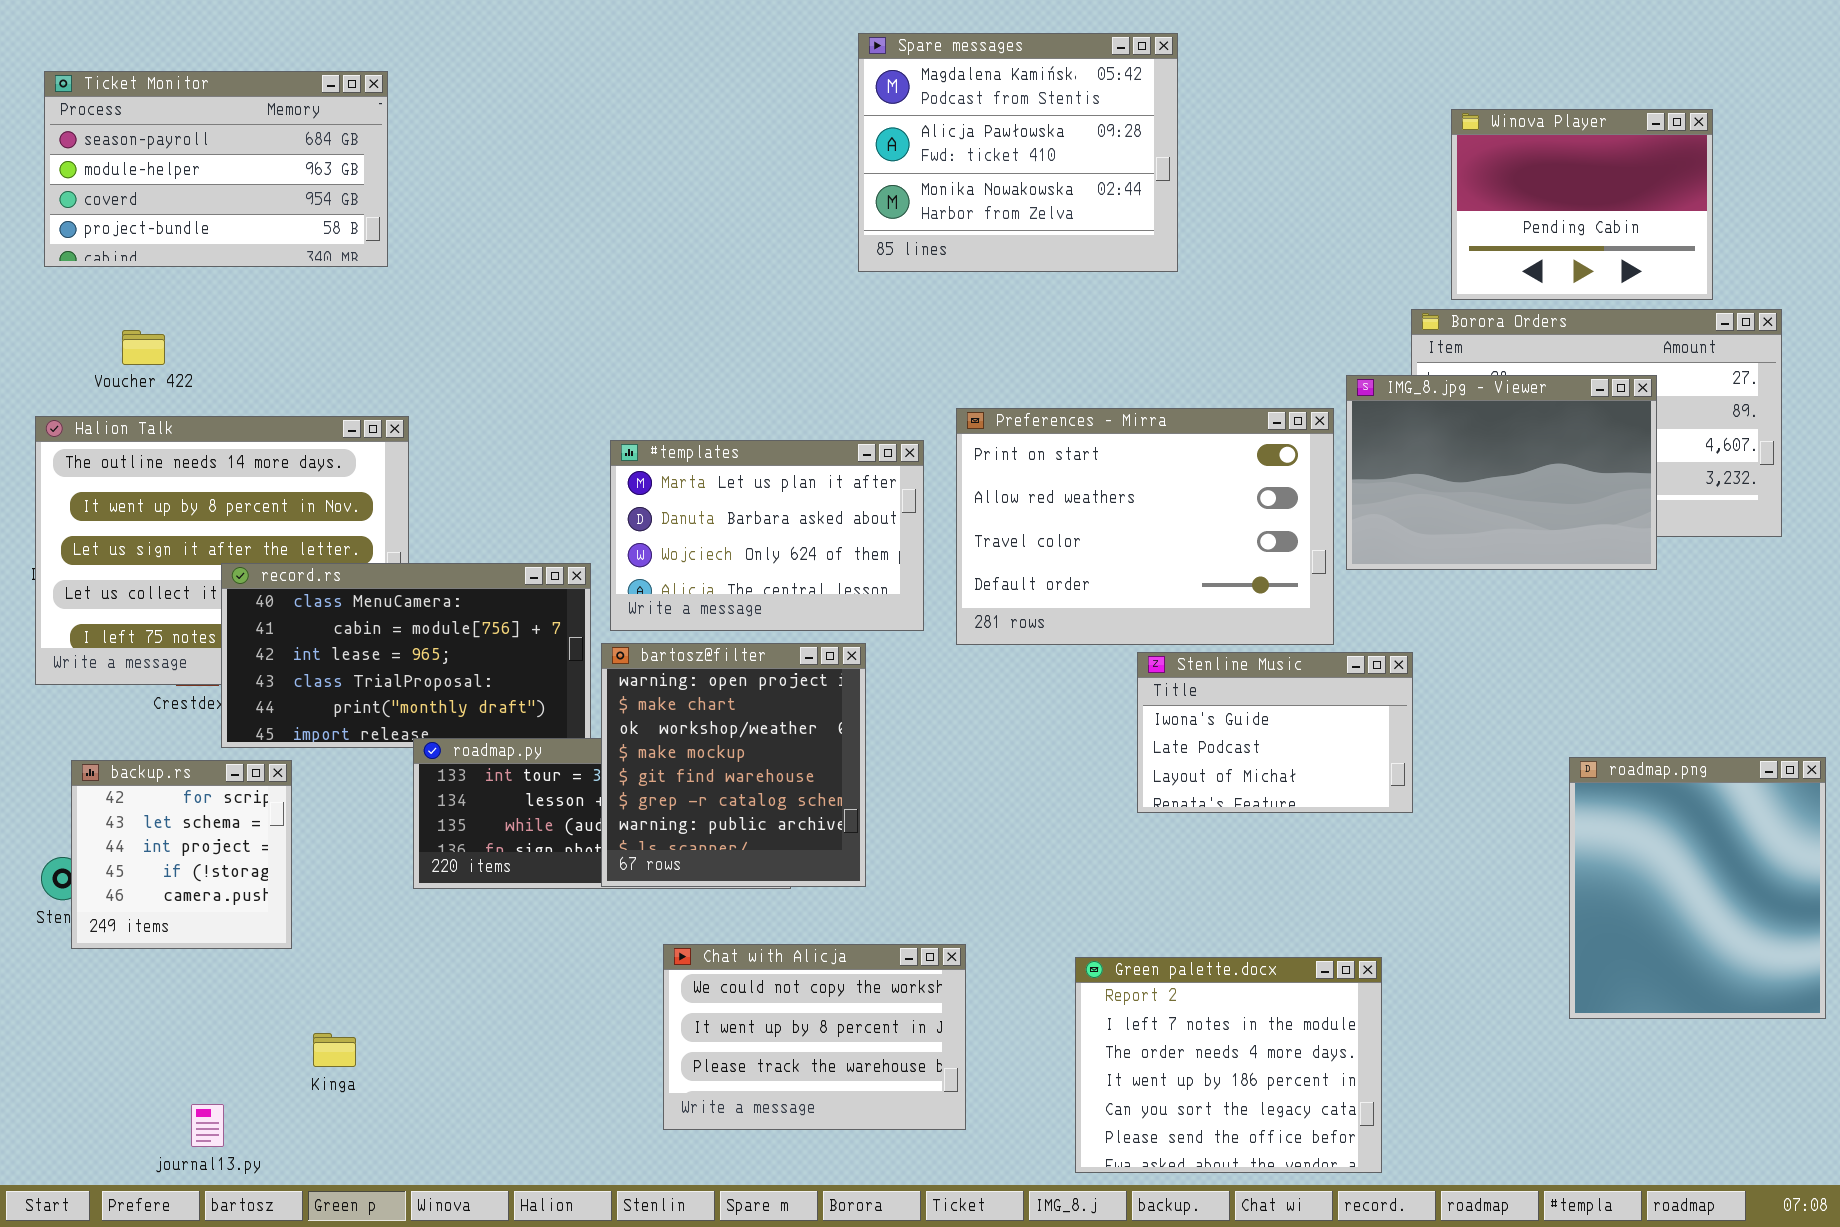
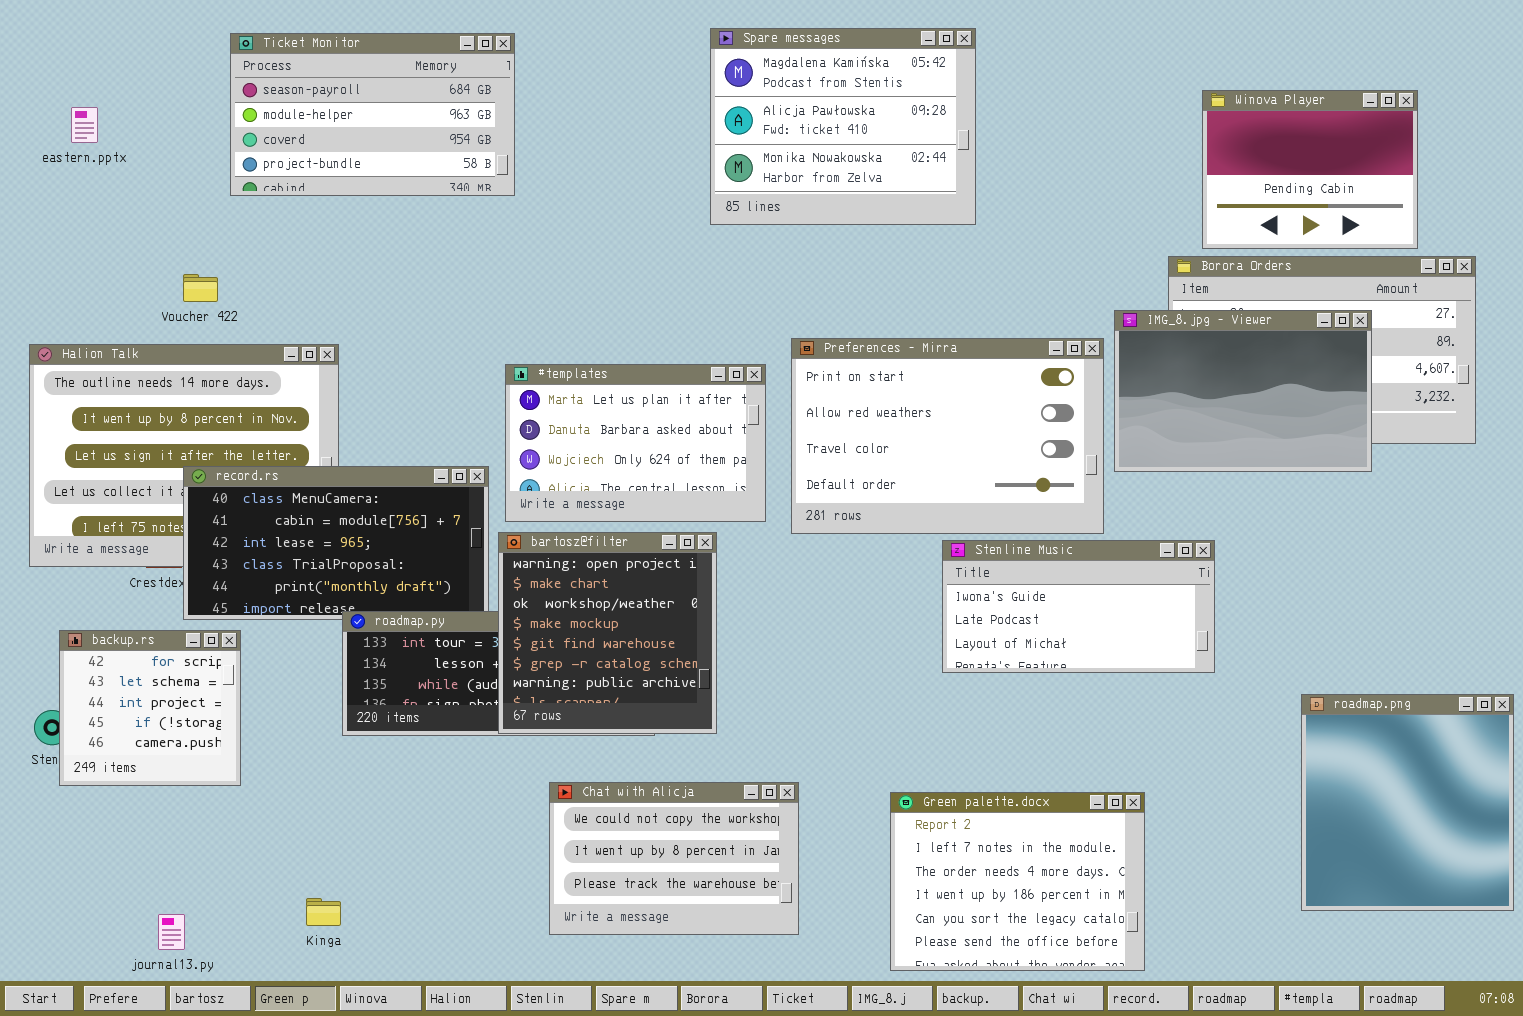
Ticket Monitor: [44,71,388,267] -> [230,33,515,196], moved
Voucher 422: [122,330,165,365] -> [183,274,218,302], moved
Stenline Music: [1137,652,1413,813] -> [942,540,1215,673], resized
roadmap.png: [1569,757,1826,1019] -> [1301,694,1514,911], moved
Kinga: [313,1033,356,1067] -> [306,898,341,926], moved

